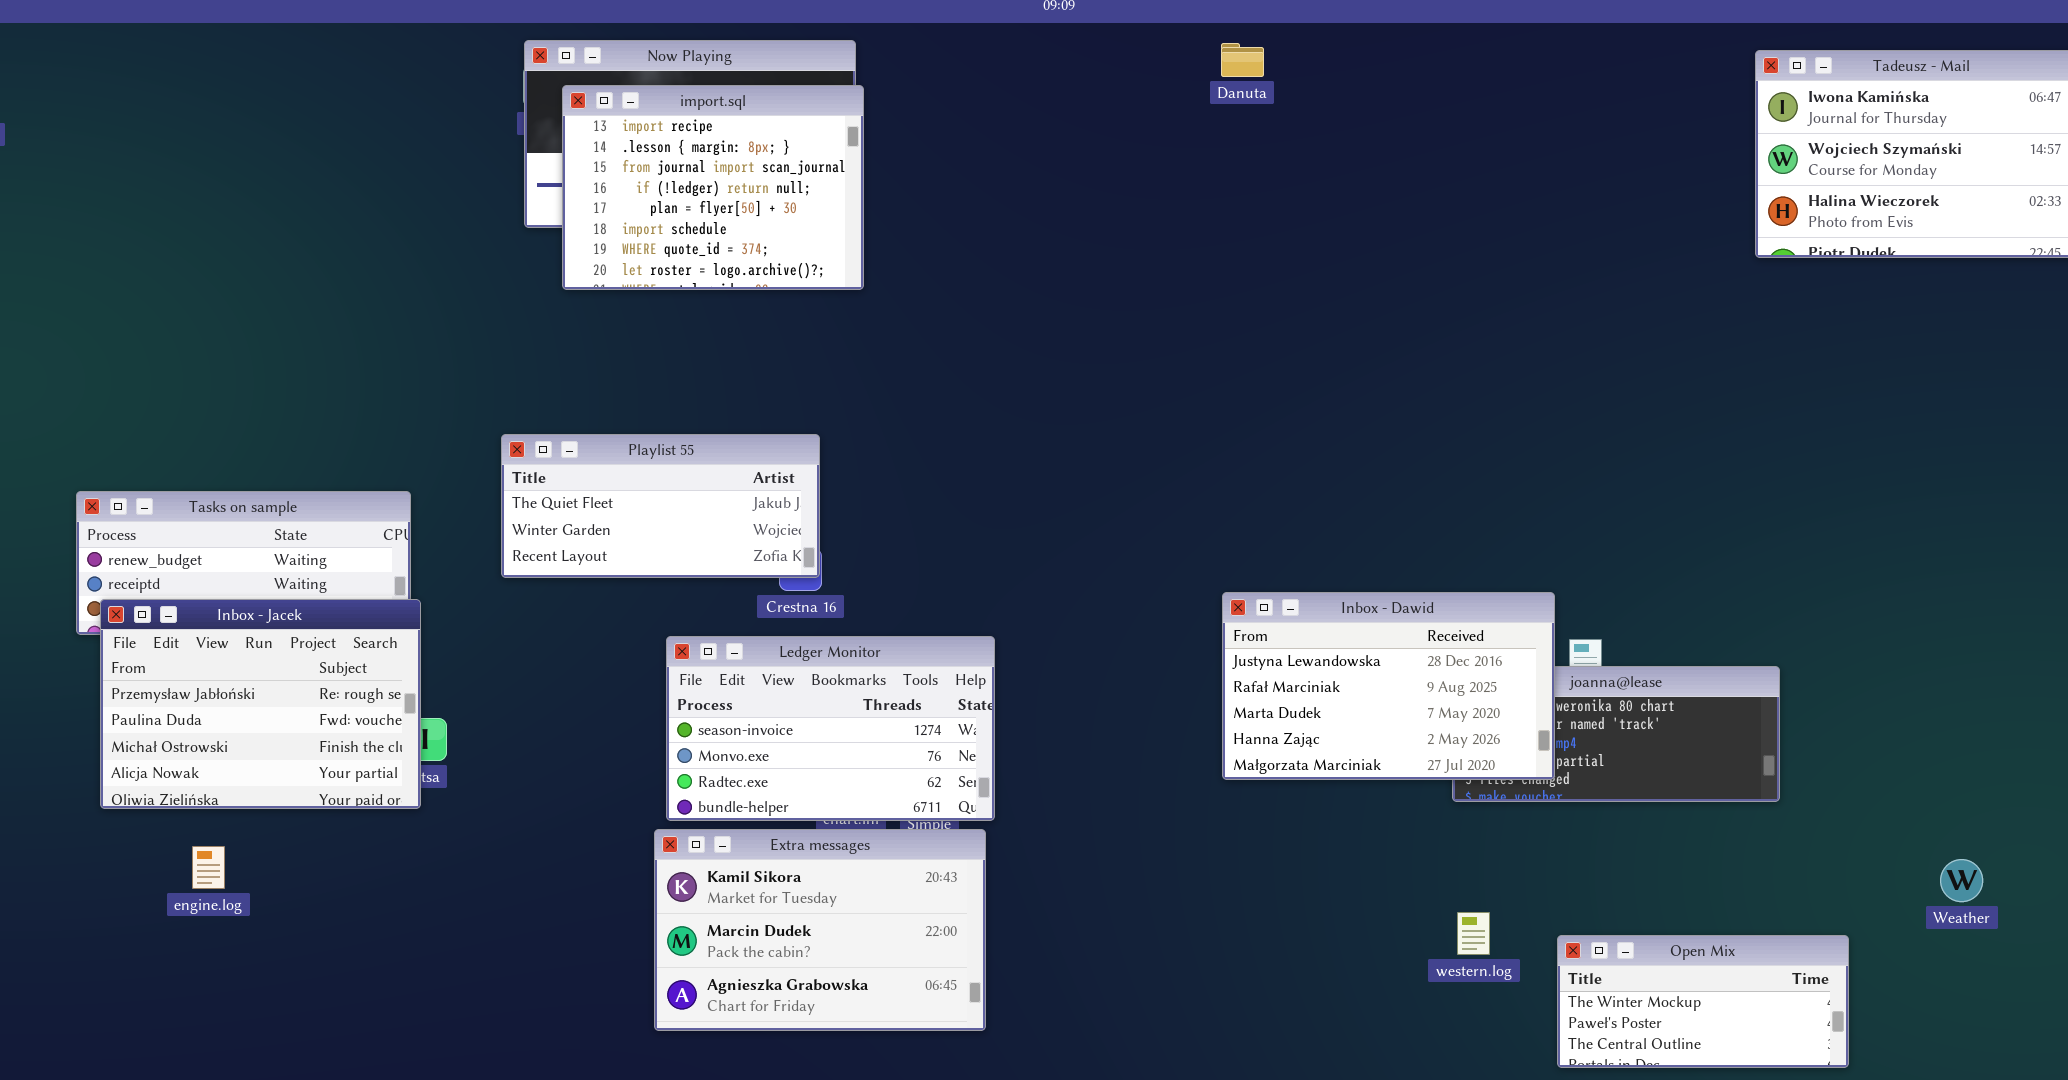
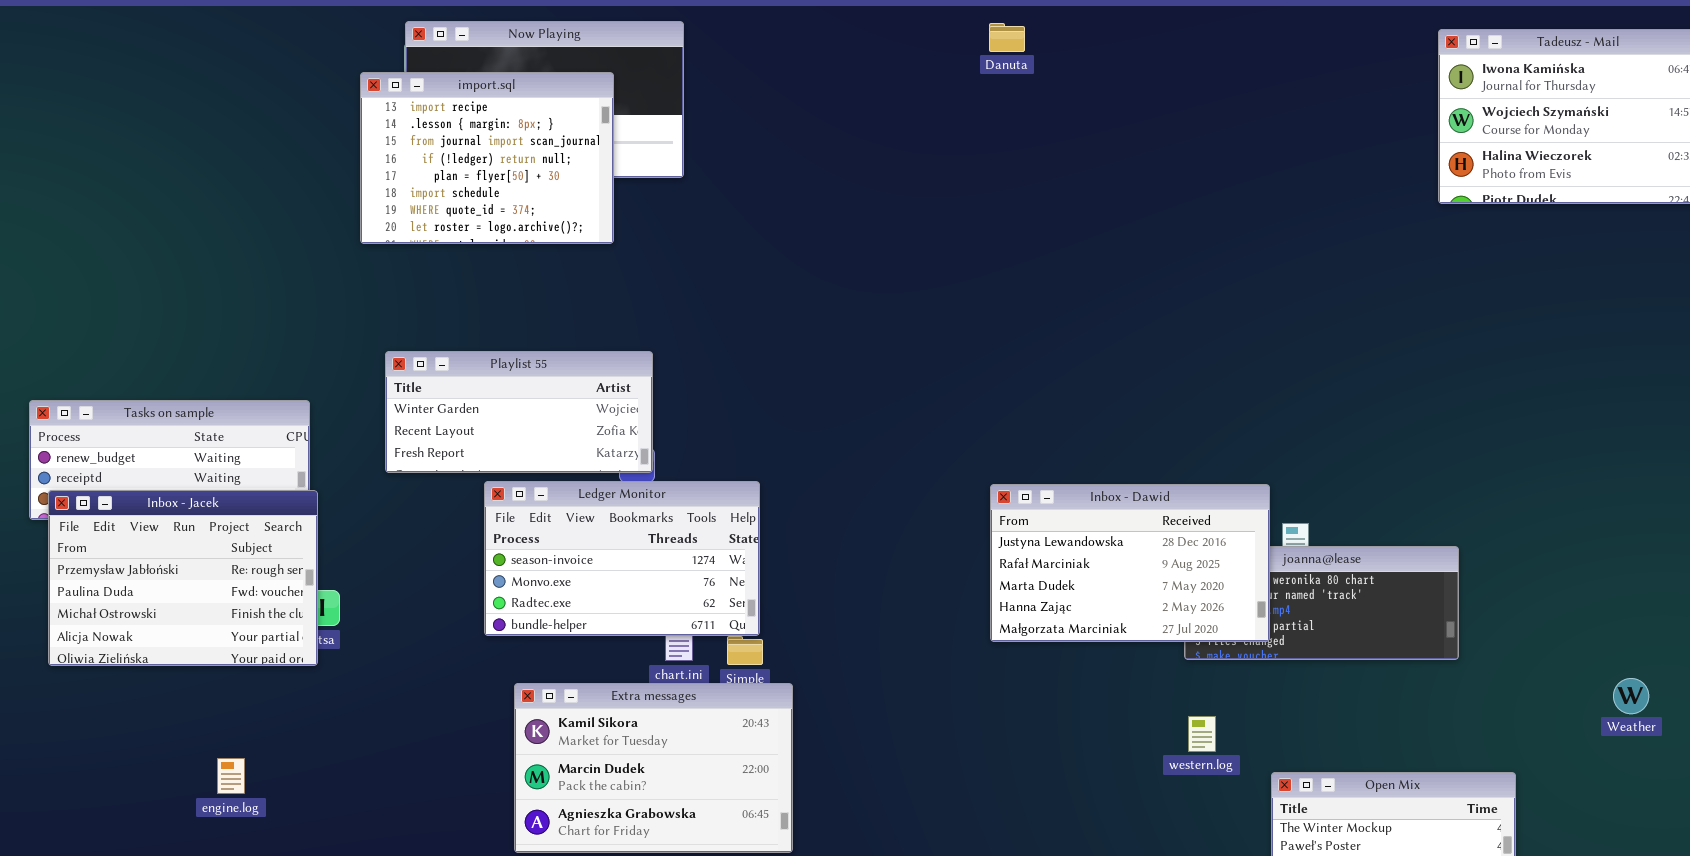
import.sql: [562,85,864,290] -> [360,72,614,244], moved
Playlist 55: [501,434,820,578] -> [385,351,653,473], scrolled down 1 row
Ledger Monitor: [666,636,995,821] -> [484,481,760,636], moved
engine.log: [192,846,225,889] -> [217,758,245,794], moved
Weather: [1940,859,1983,902] -> [1613,678,1649,714], moved
western.log: [1457,912,1490,955] -> [1188,716,1216,752], moved

